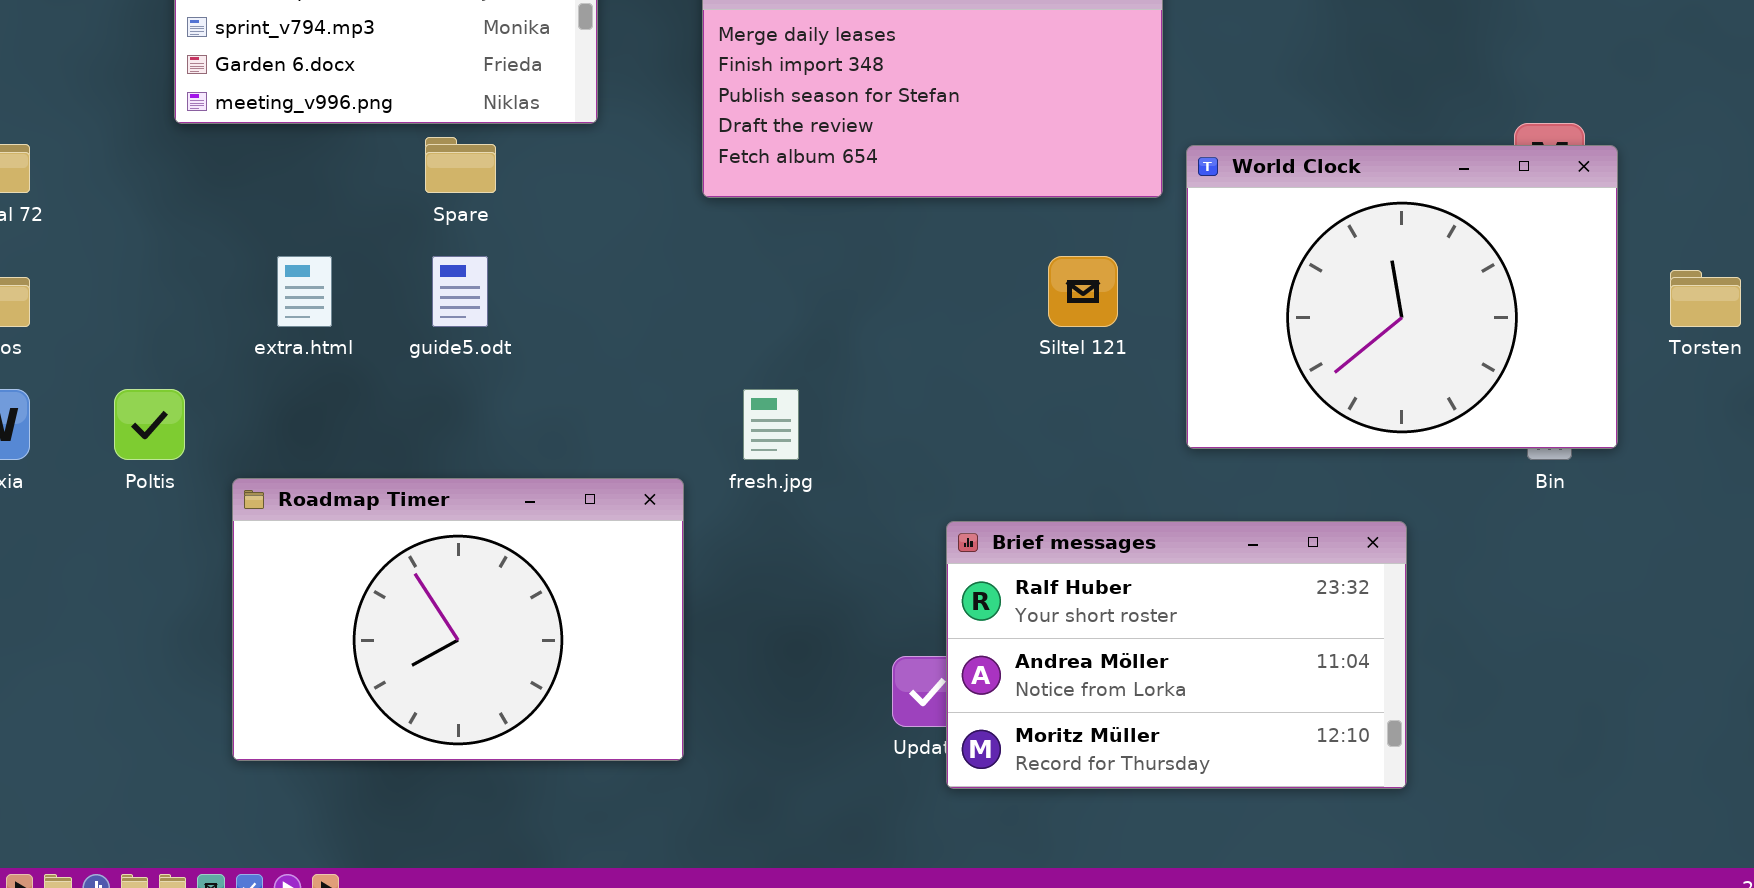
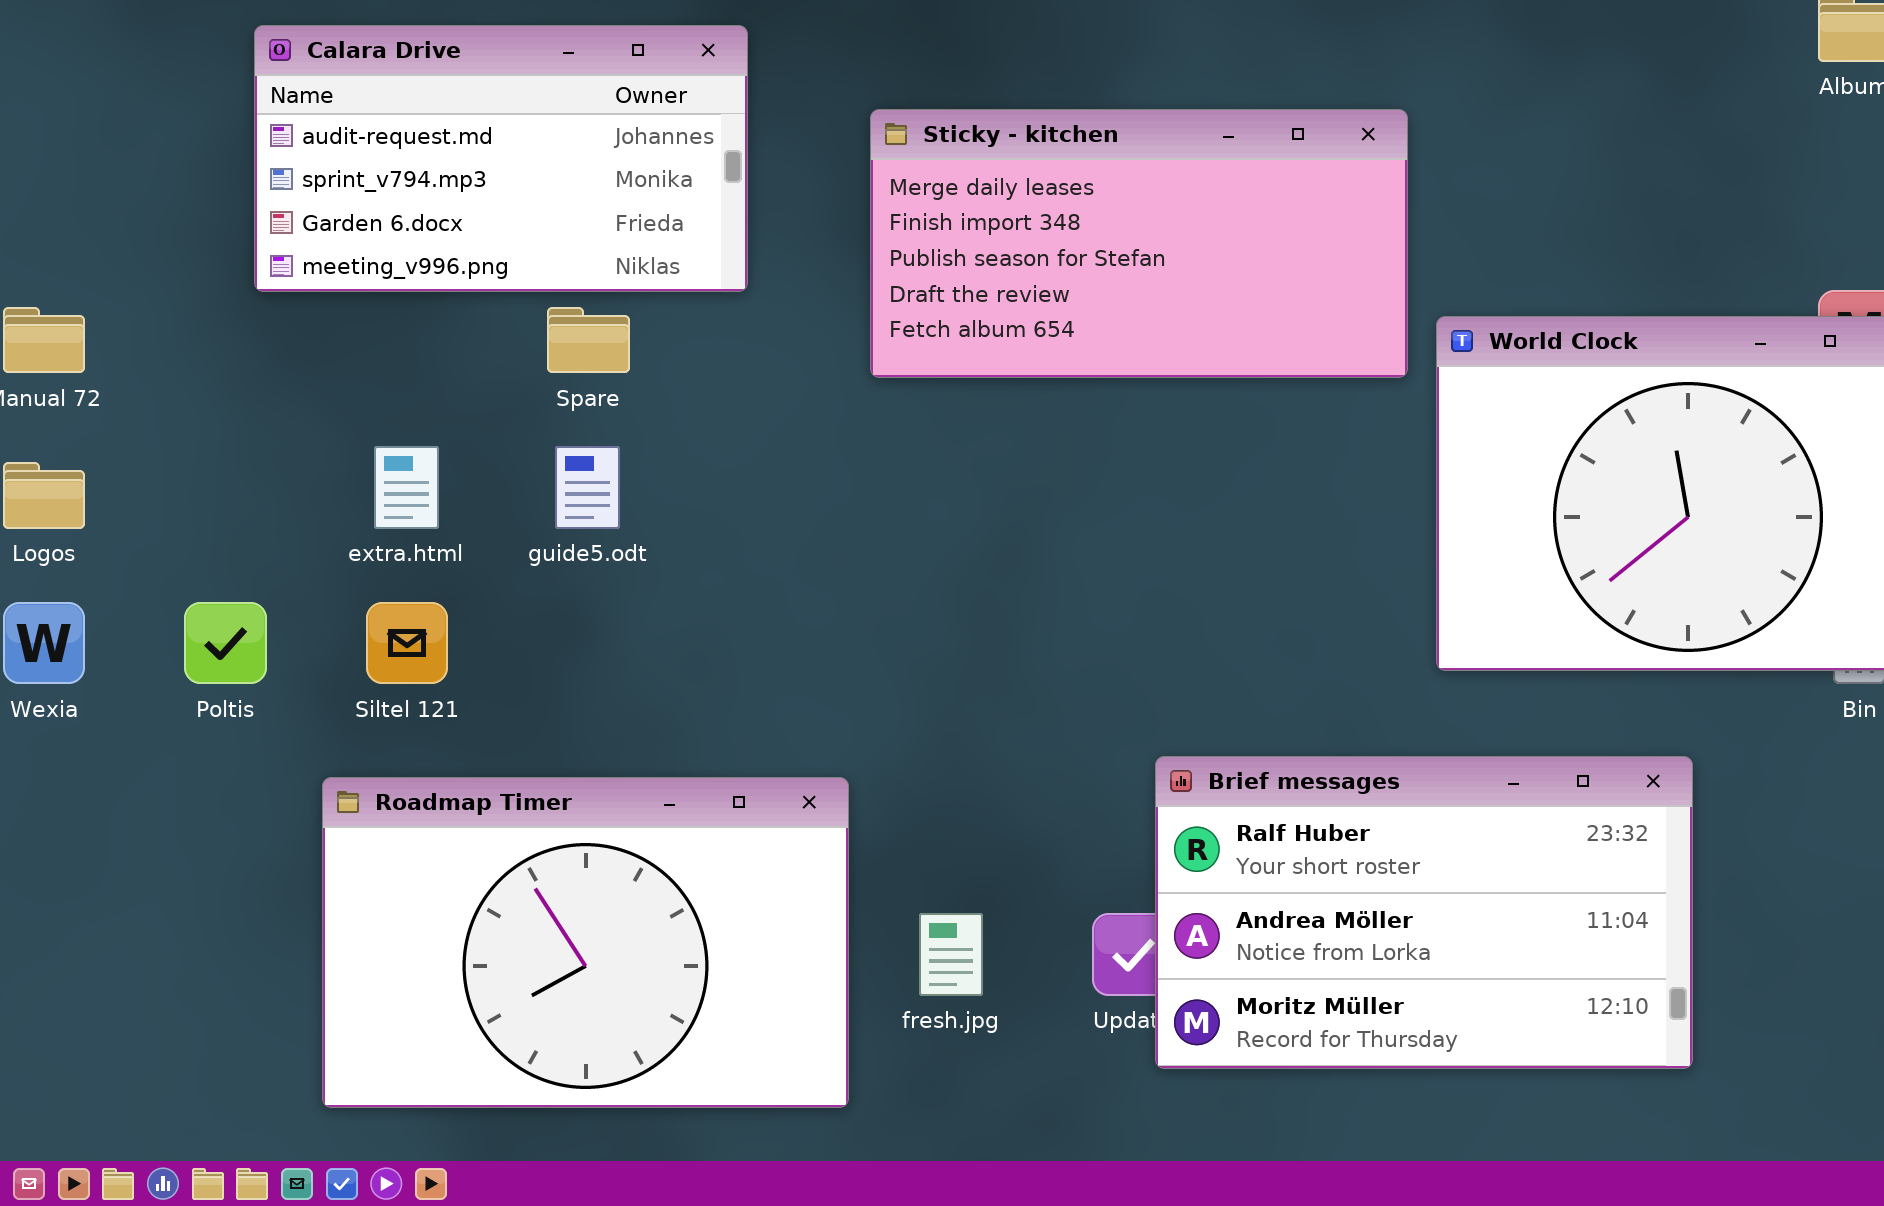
Siltel 121: [1048,256,1118,327] -> [366,602,448,684], moved
fresh.jpg: [743,389,799,460] -> [919,913,983,996], moved
Roadmap Timer: [232,478,684,761] -> [322,777,849,1108], moved

